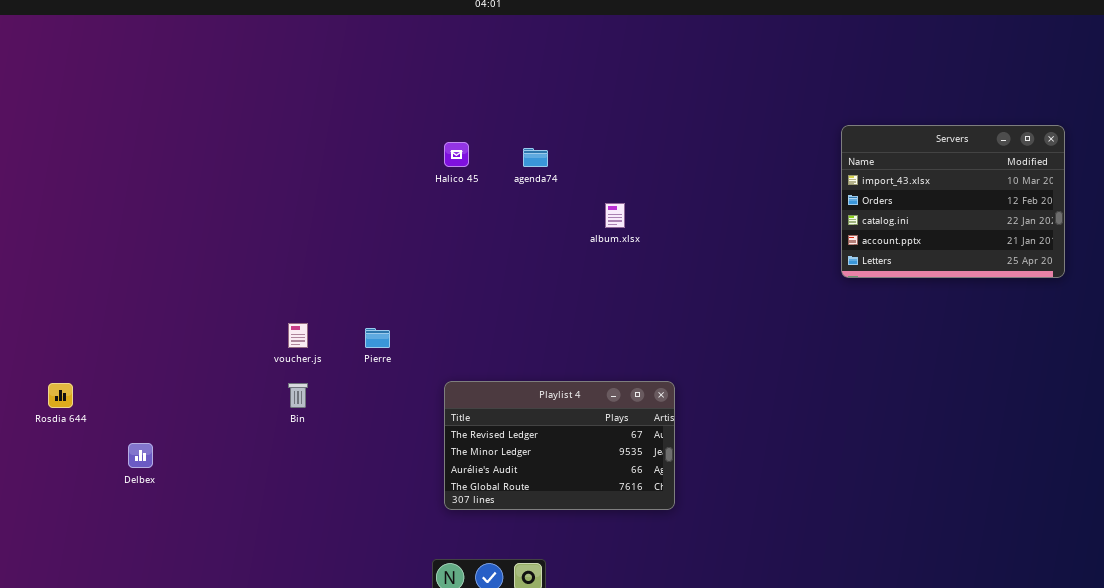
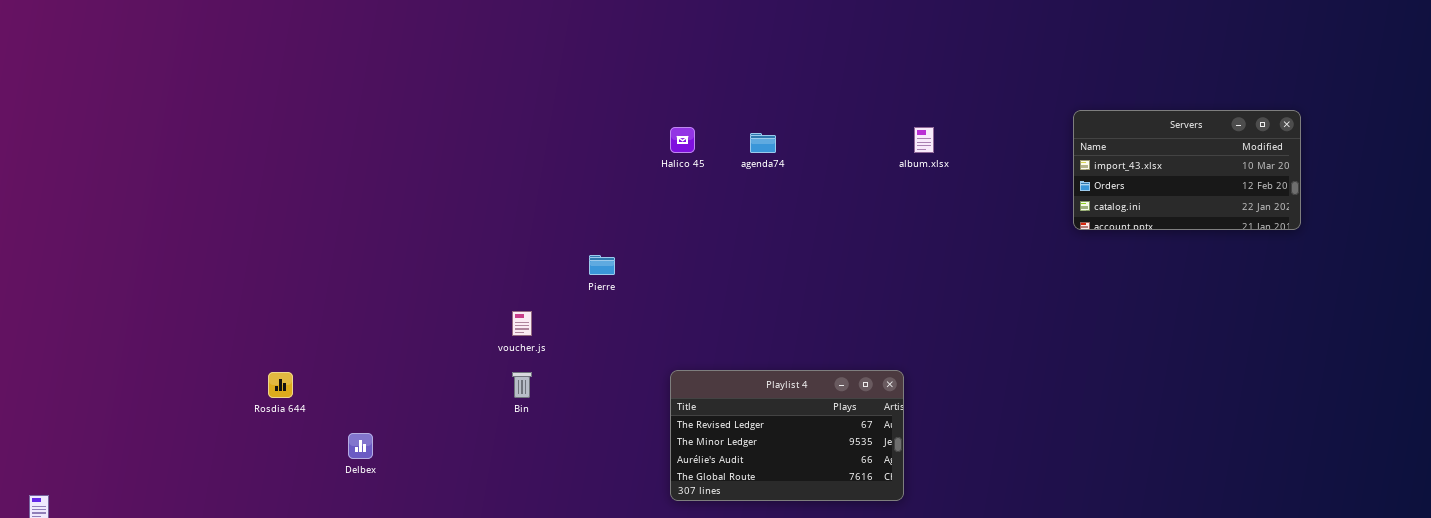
Servers: [841,125,1065,278] -> [1073,110,1301,230], resized
album.xlsx: [605,203,625,228] -> [914,127,934,153], moved
Pierre: [365,328,390,348] -> [589,255,615,275], moved

